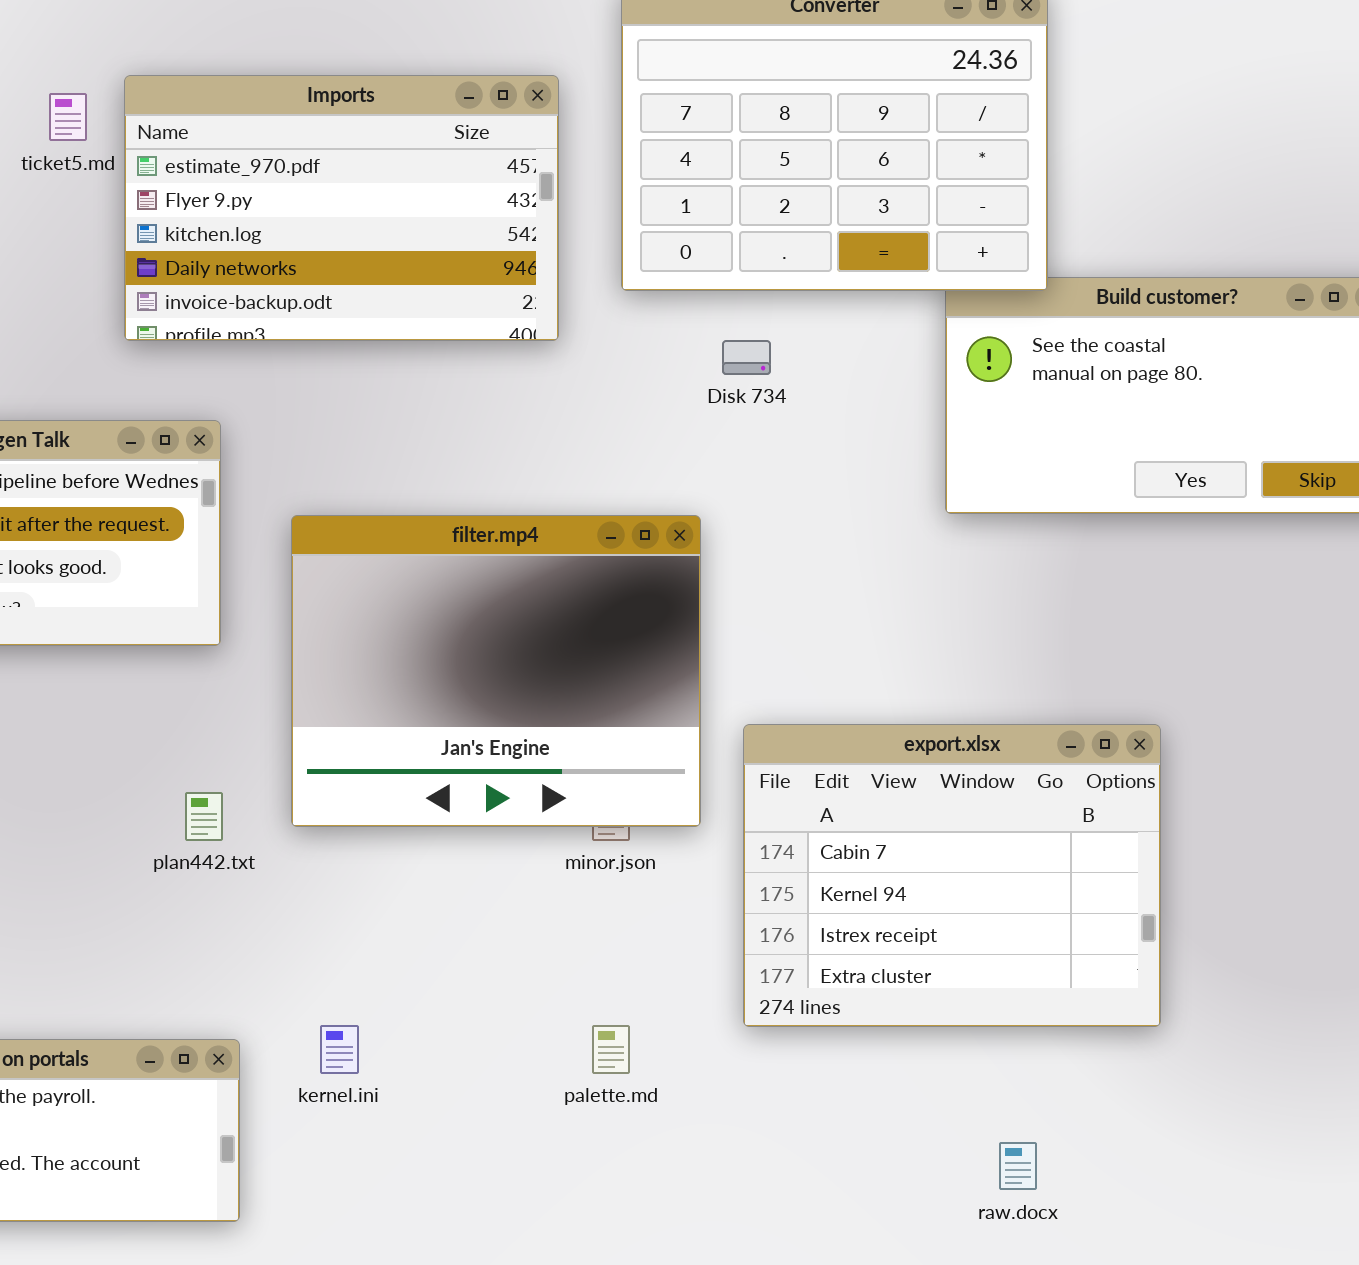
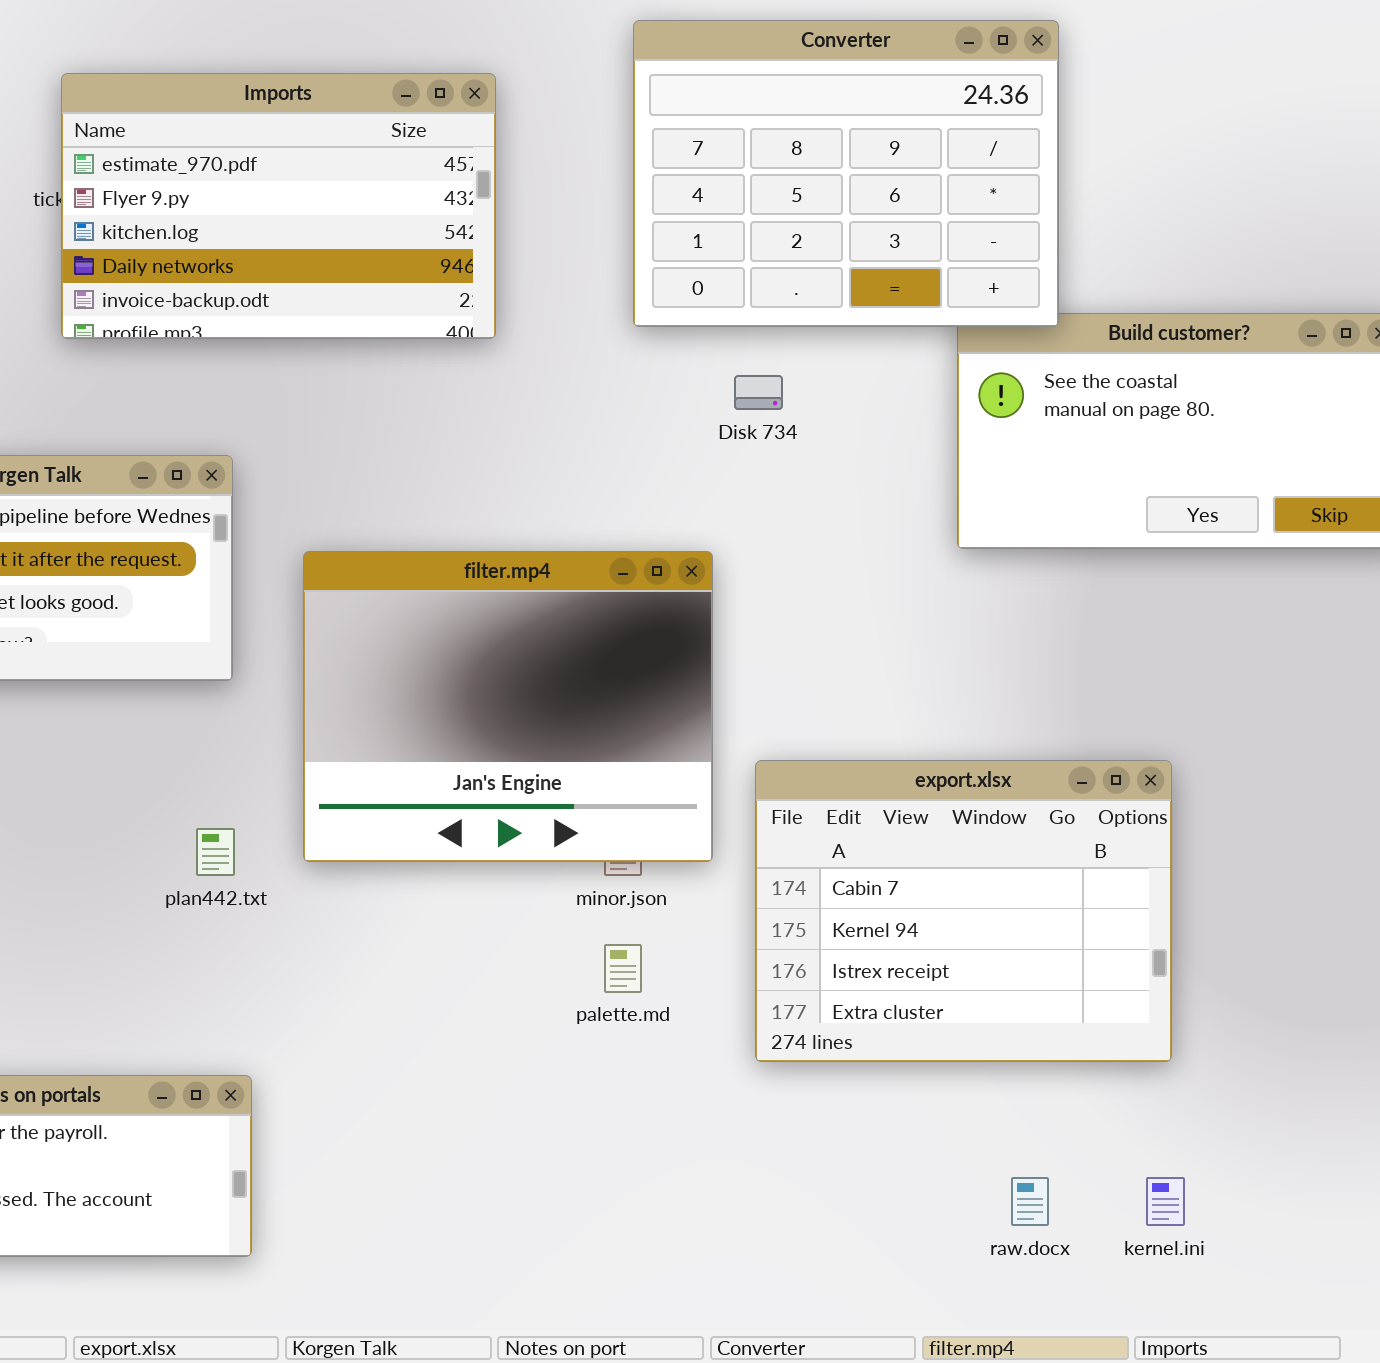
Imports: [124,75,559,341] -> [61,73,496,339], moved
kernel.ini: [320,1025,359,1074] -> [1146,1177,1185,1226], moved
palette.md: [592,1025,630,1074] -> [604,944,642,993], moved

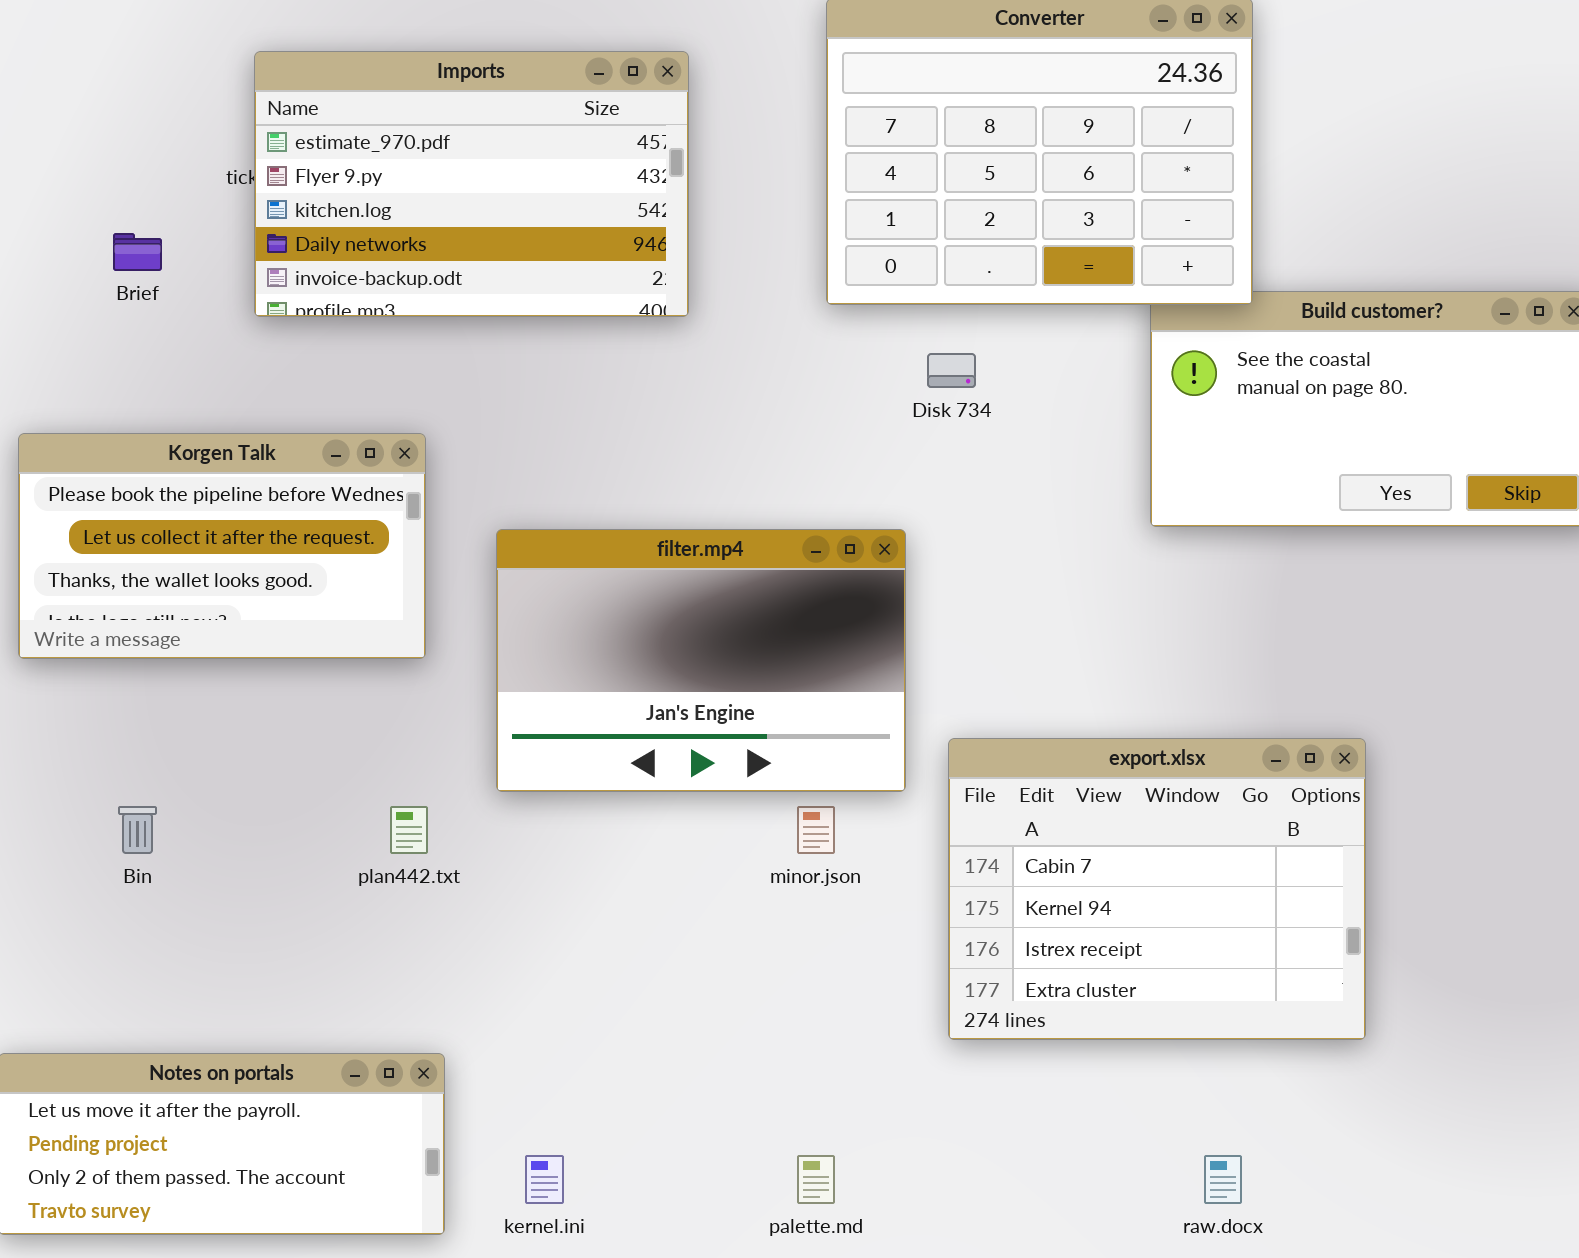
filter.mp4: [303,551,713,862] -> [496,529,906,792], resized
palette.md: [604,944,642,993] -> [797,1155,835,1204], moved
kernel.ini: [1146,1177,1185,1226] -> [525,1155,564,1204], moved

